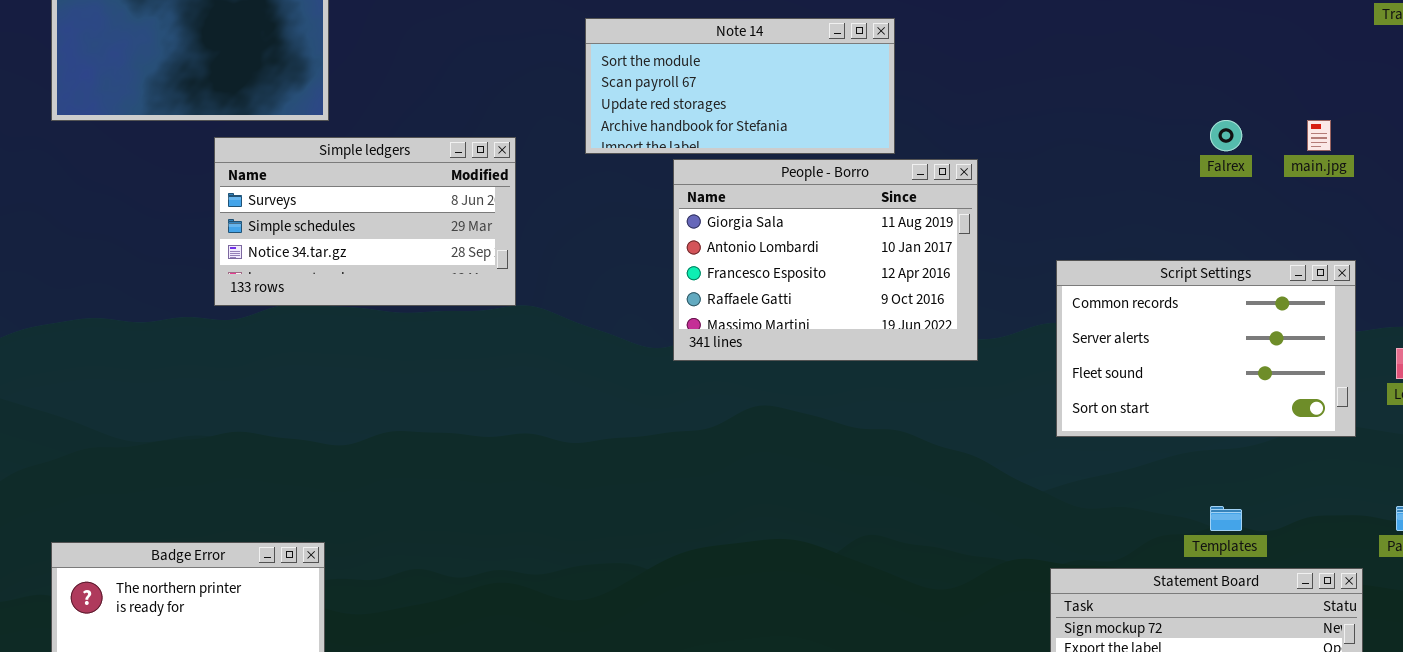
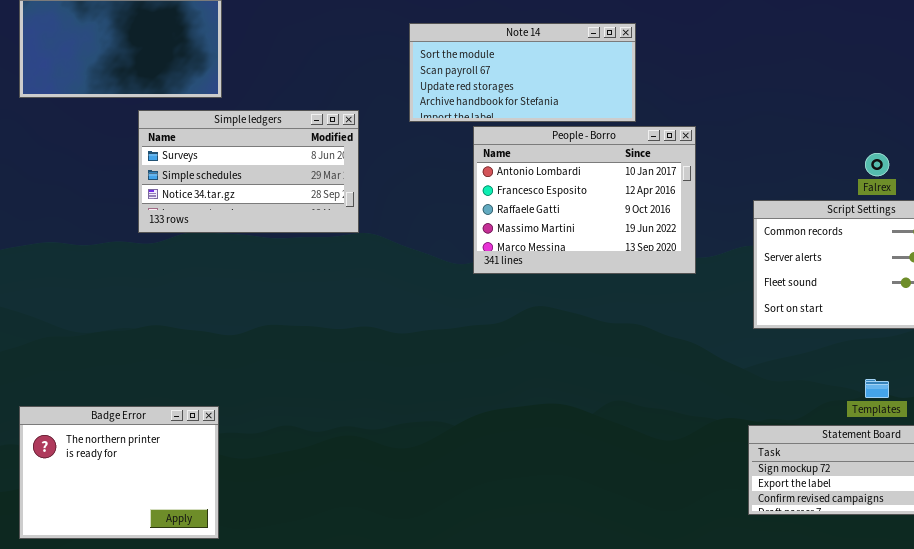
Falrex: [1210,120,1242,151] -> [865,153,889,176], moved
People - Borro: [673,159,978,361] -> [473,126,696,274], scrolled down 1 row

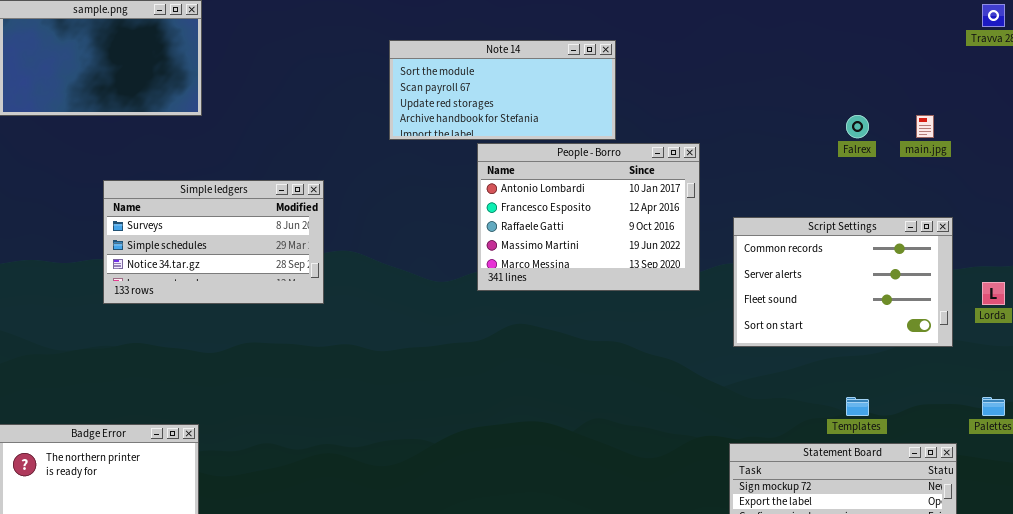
Simple ledgers: [138,110,359,233] -> [103,180,324,304], moved
People - Borro: [473,126,696,274] -> [477,143,700,291], moved
Falrex: [865,153,889,176] -> [846,115,869,138], moved

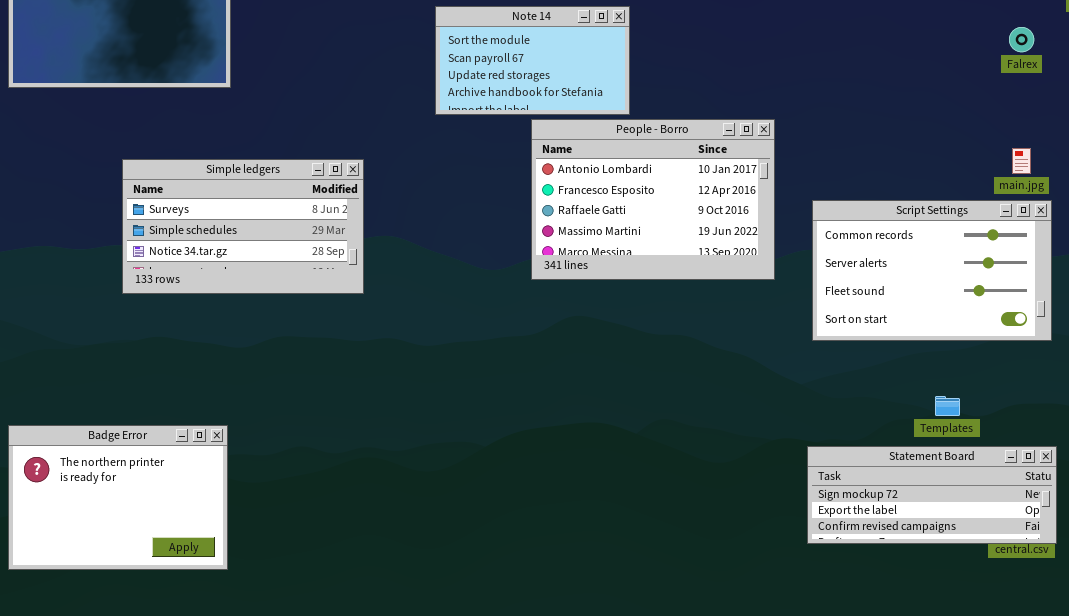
Note 14: [389,40,616,140] -> [435,6,630,115], resized
Falrex: [846,115,869,138] -> [1009,27,1034,52], moved
main.jpg: [916,115,934,138] -> [1012,148,1031,174], moved

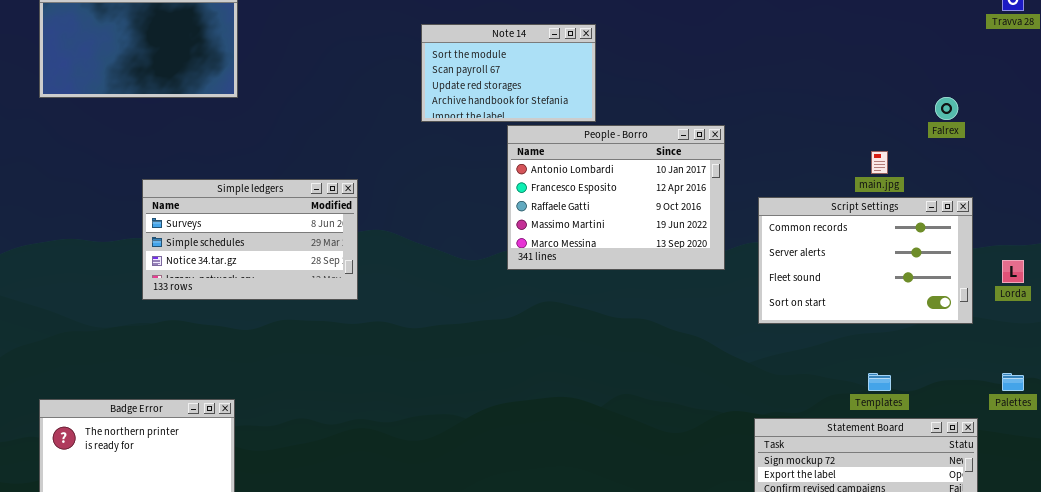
Falrex: [1009,27,1034,52] -> [935,97,958,120], moved
main.jpg: [1012,148,1031,174] -> [871,151,888,174], moved
Simple ledgers: [122,159,364,294] -> [142,179,358,300], moved

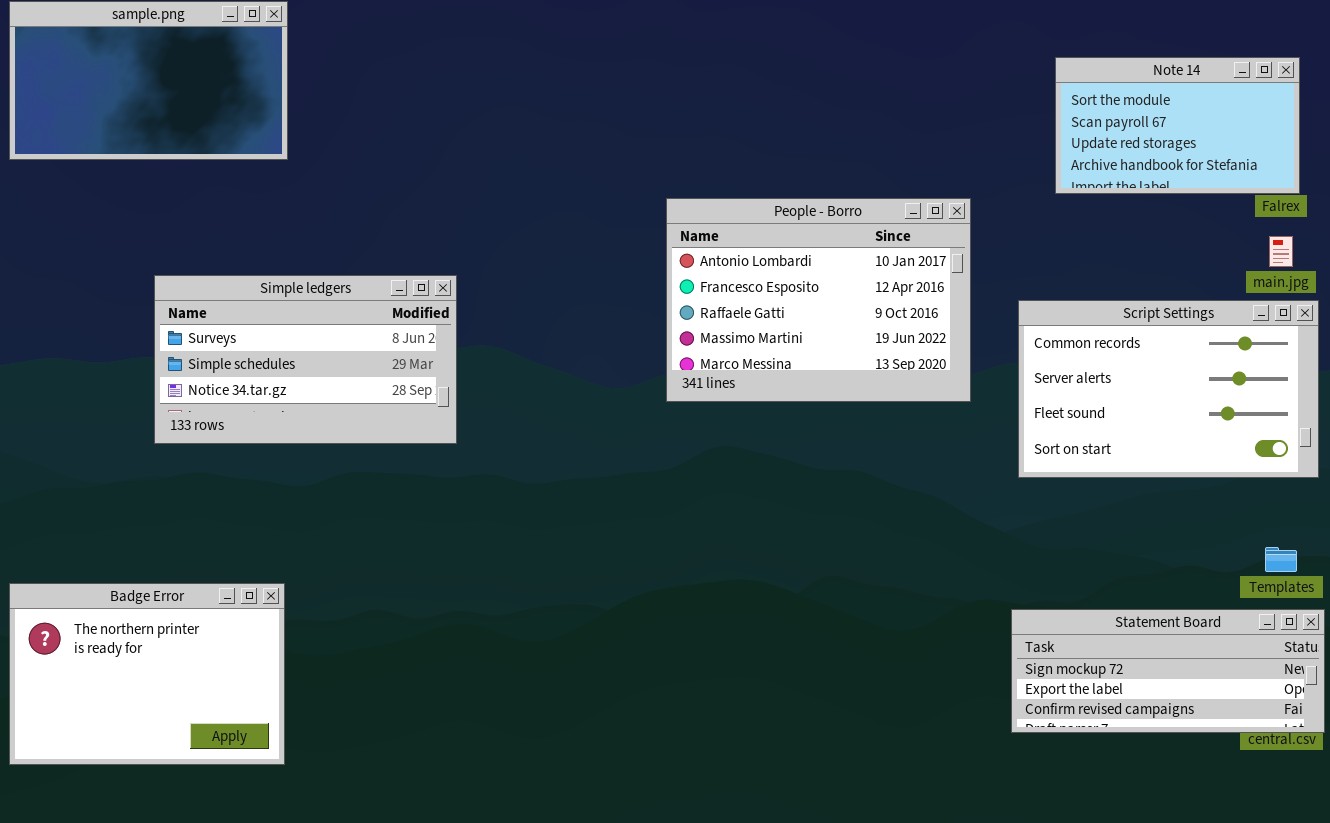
Note 14: [421,24,596,122] -> [1055,57,1300,194], moved
main.jpg: [871,151,888,174] -> [1269,236,1293,267], moved
Templates: [868,373,891,391] -> [1265,547,1297,572], moved

